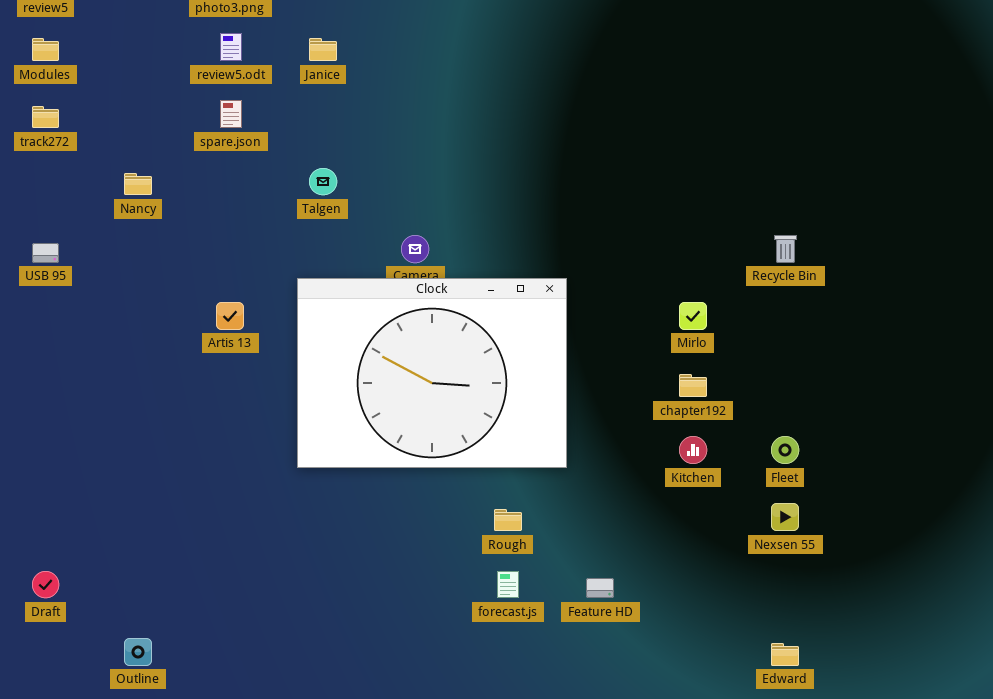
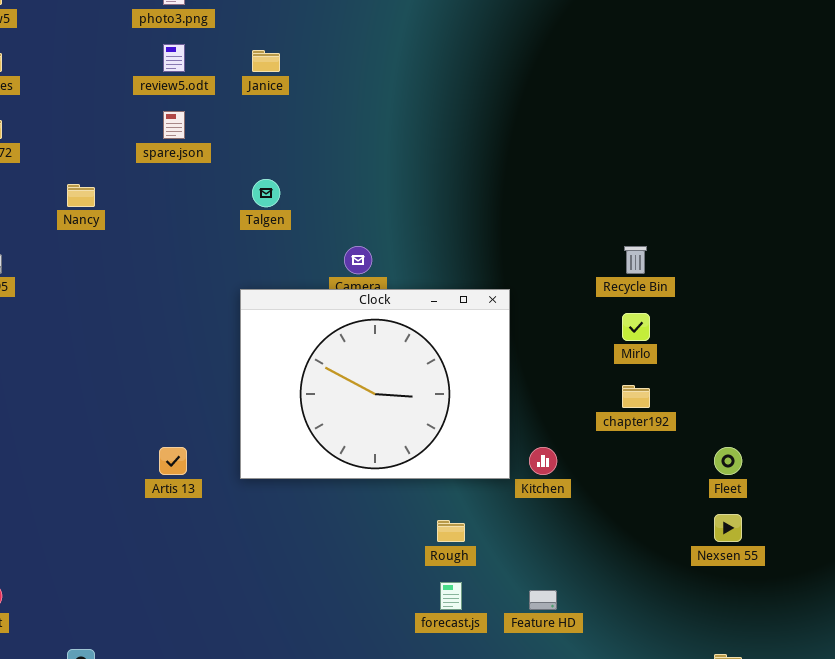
Recycle Bin: [774,235,797,263] -> [624,246,647,274], moved
Artis 13: [216,302,244,330] -> [159,447,187,475], moved
Kitchen: [679,436,707,464] -> [529,447,557,475], moved

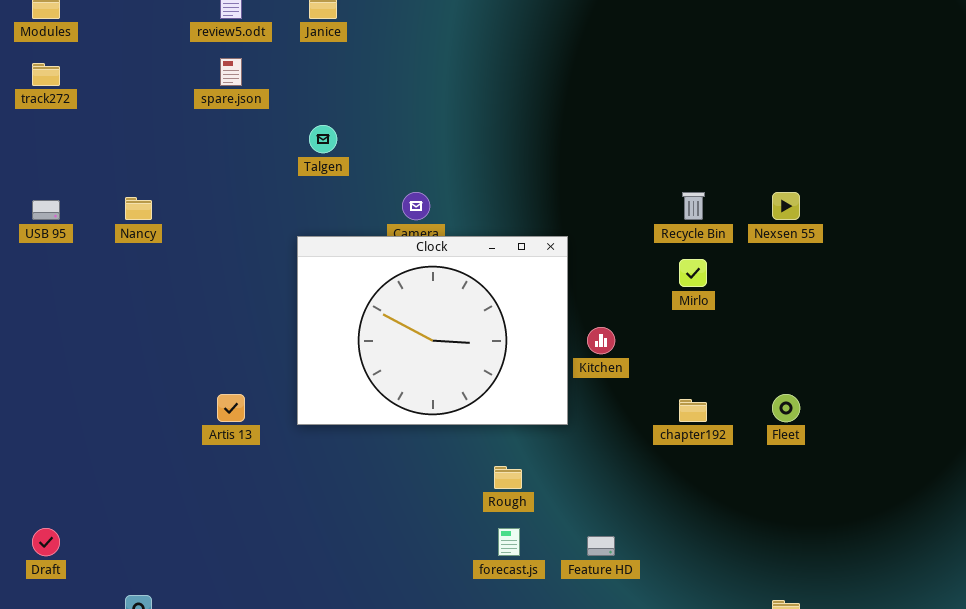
Nancy: [67,184,95,207] -> [125,197,152,220], moved
chapter192: [622,385,650,408] -> [679,399,707,422], moved
Kitchen: [529,447,557,475] -> [587,327,615,354], moved
Nexsen 55: [714,514,742,542] -> [772,192,800,220], moved

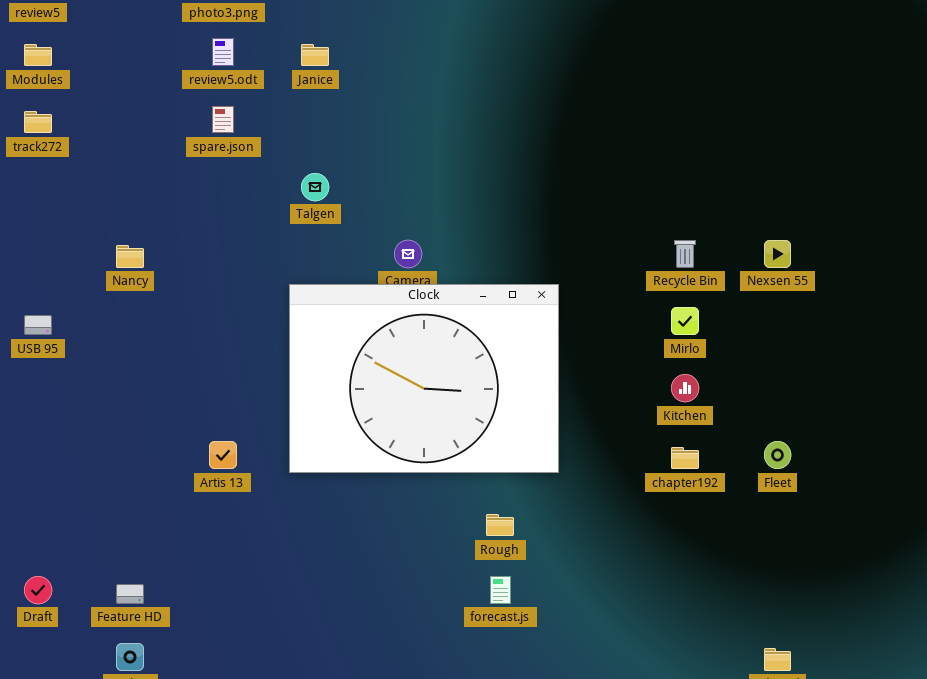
USB 95: [32,200,60,220] -> [24,315,52,335], moved
Kitchen: [587,327,615,354] -> [671,374,699,402], moved
Feature HD: [587,536,615,556] -> [116,584,144,604], moved

